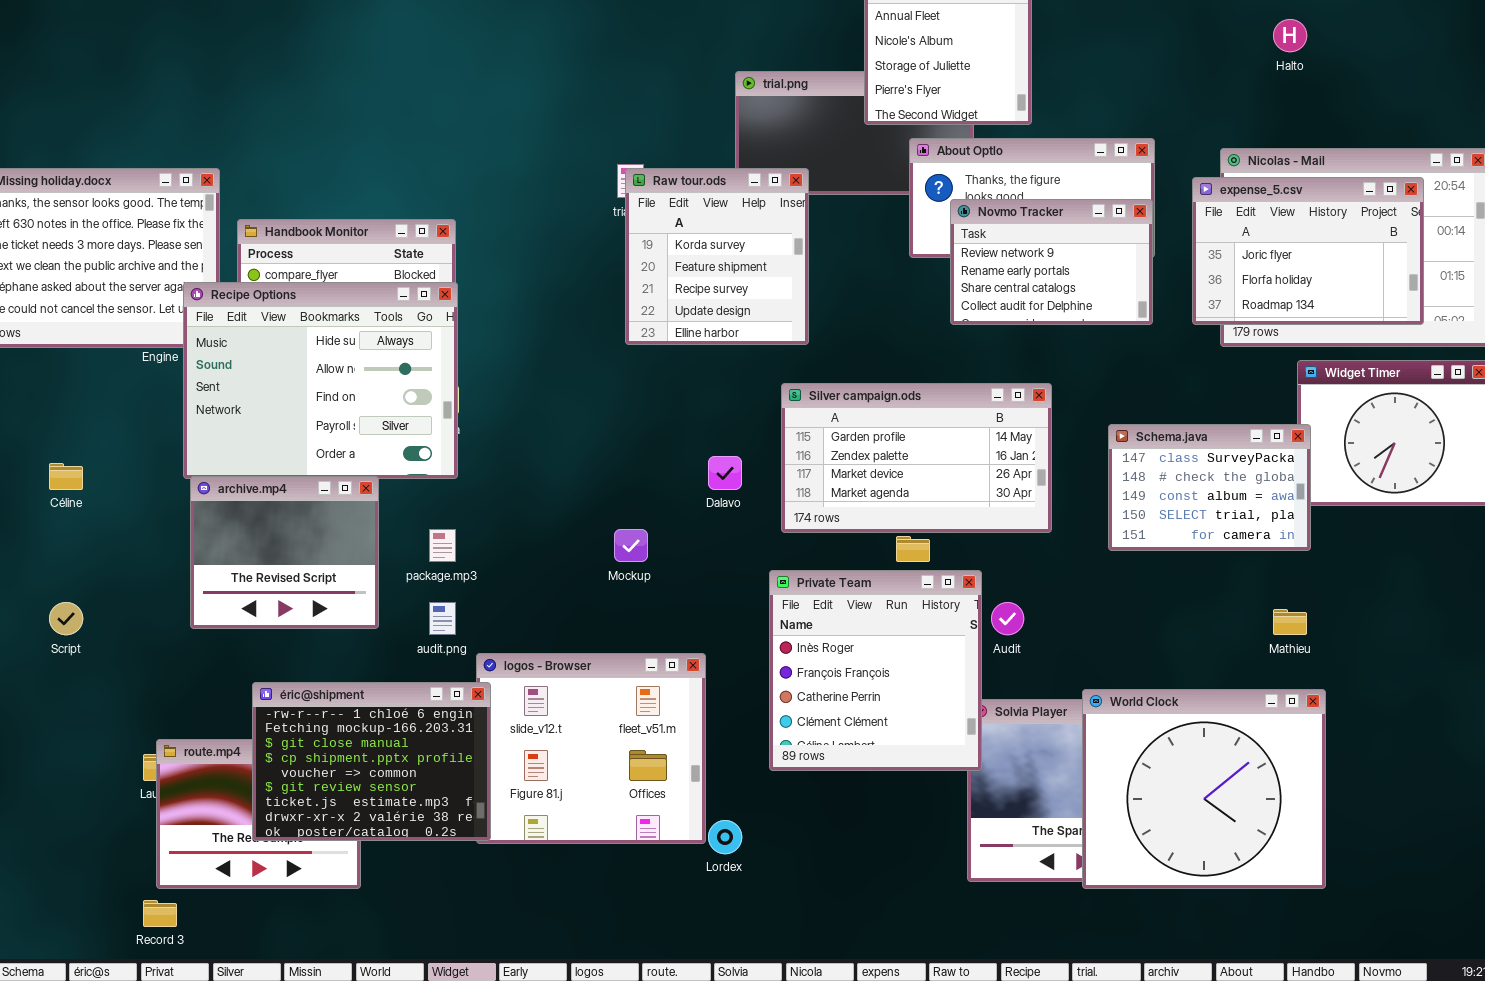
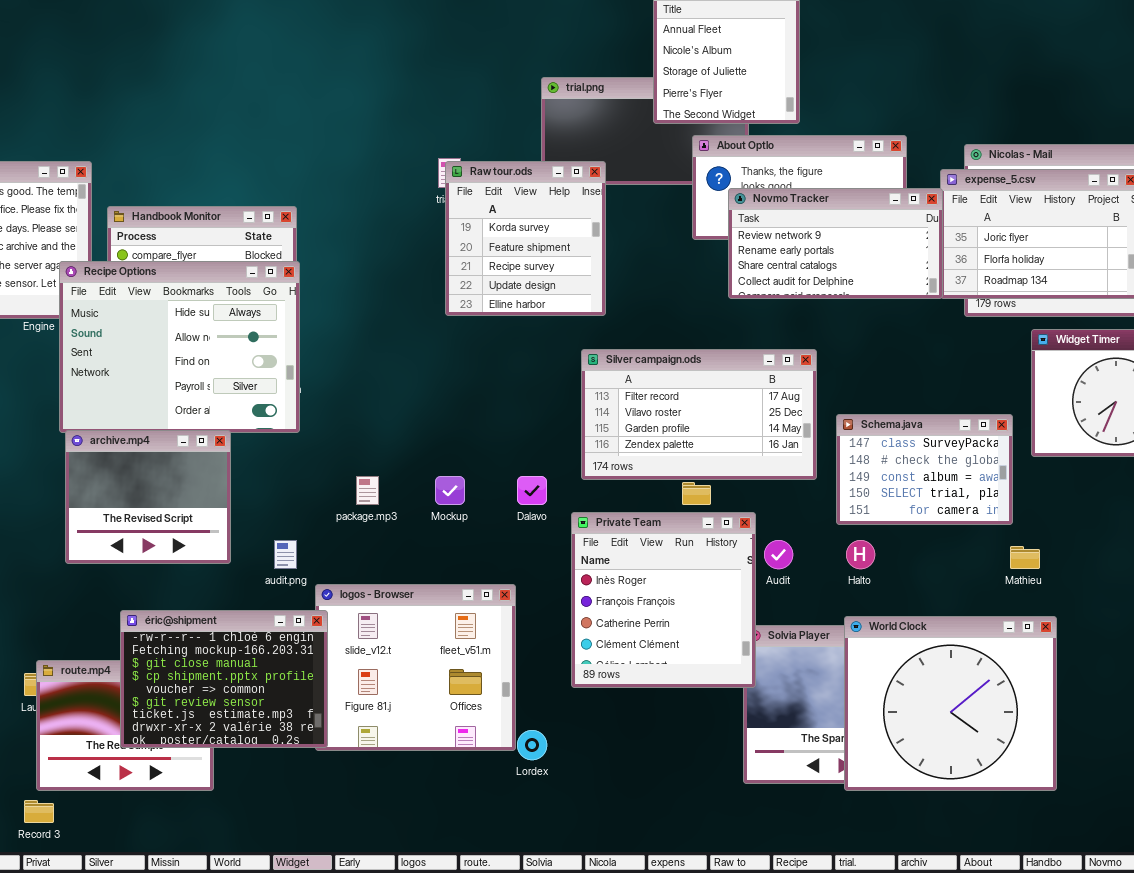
Halto: [1273,19,1307,52] -> [846,540,875,569], moved
Novmo Tracker: [950,199,1153,325] -> [728,188,943,299], resized
Silver campaign.ods: [781,383,1052,533] -> [581,349,817,480], scrolled up 2 rows
Schema.java: [1108,424,1311,551] -> [836,414,1013,525], moved
Dalavo: [708,456,742,490] -> [517,476,547,505], moved
package.mp3: [429,529,456,562] -> [356,476,379,505], moved

